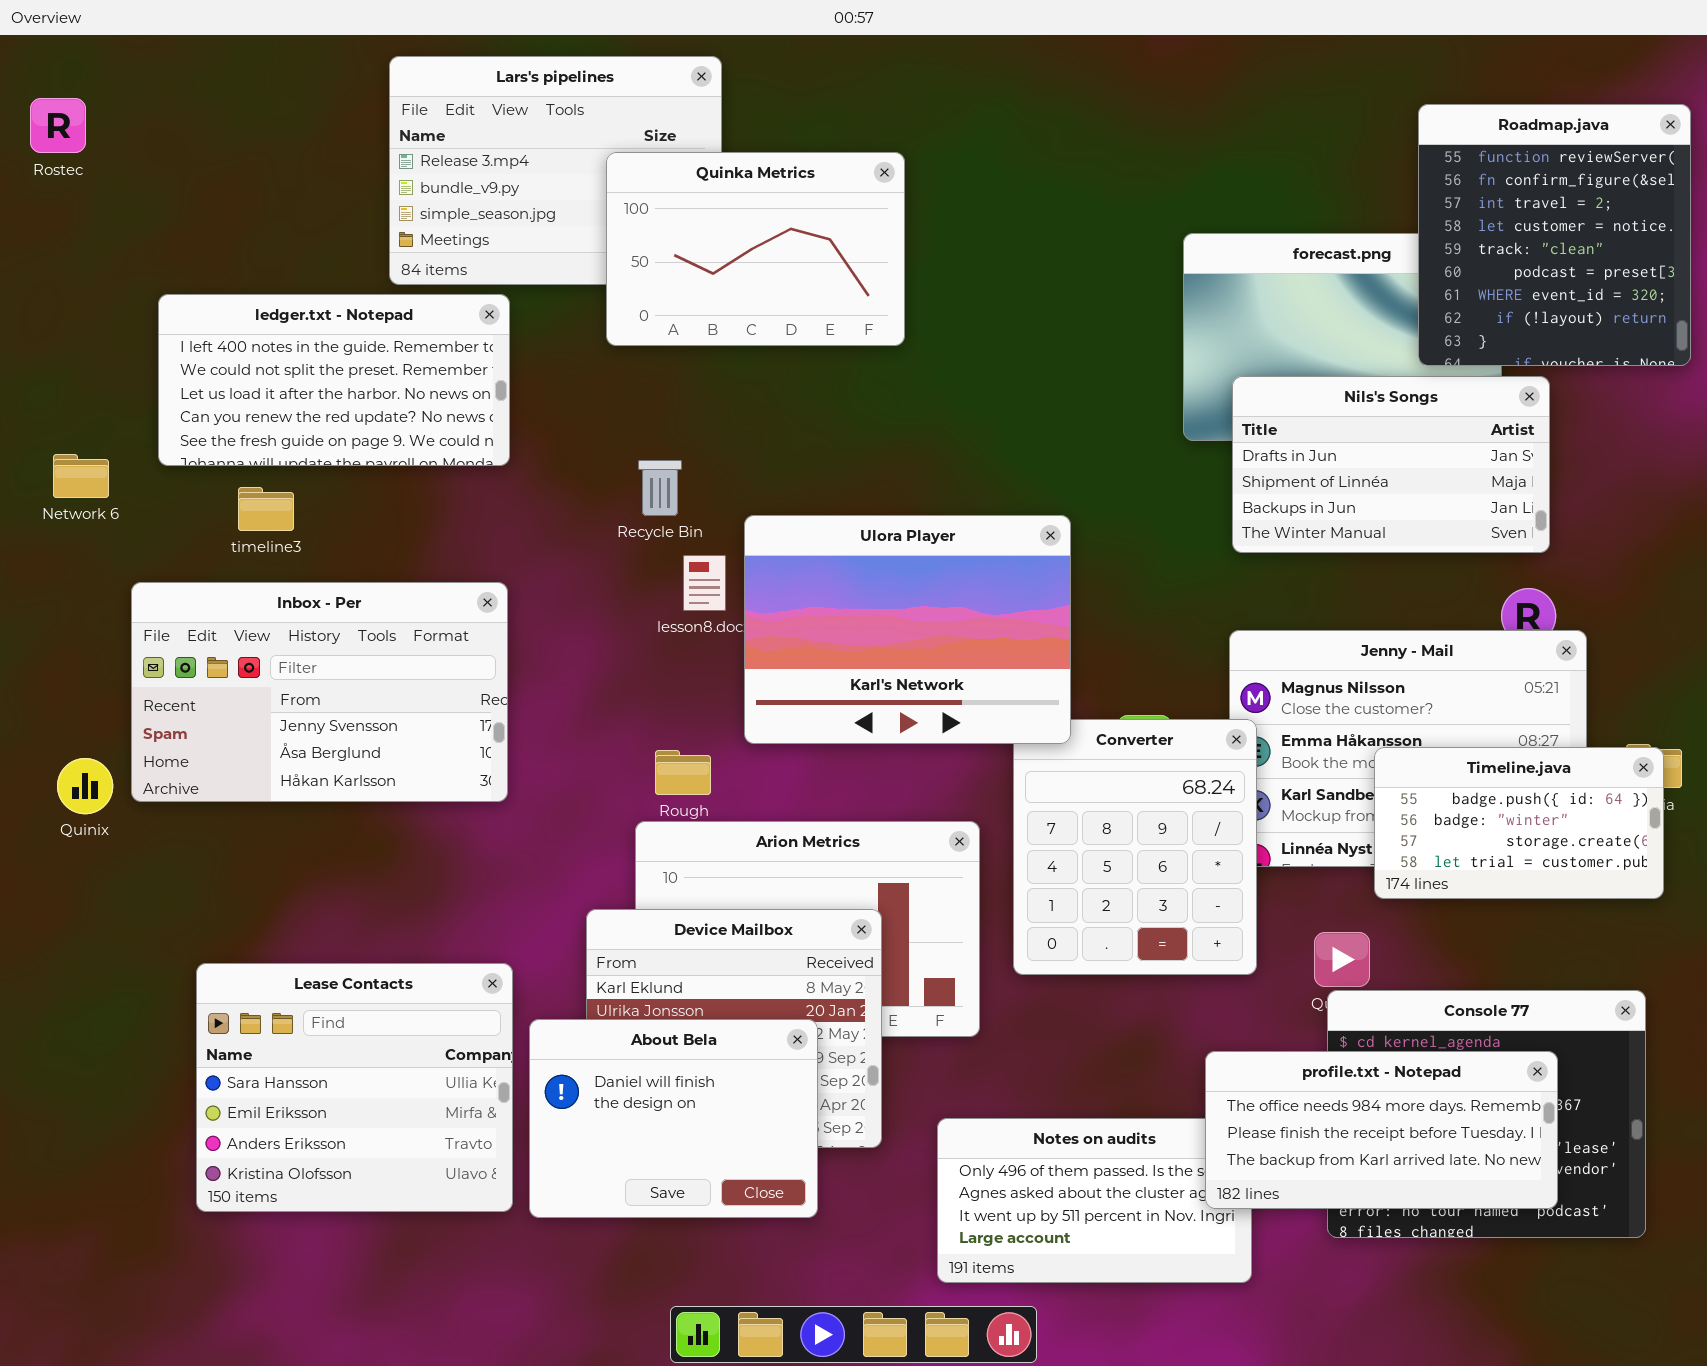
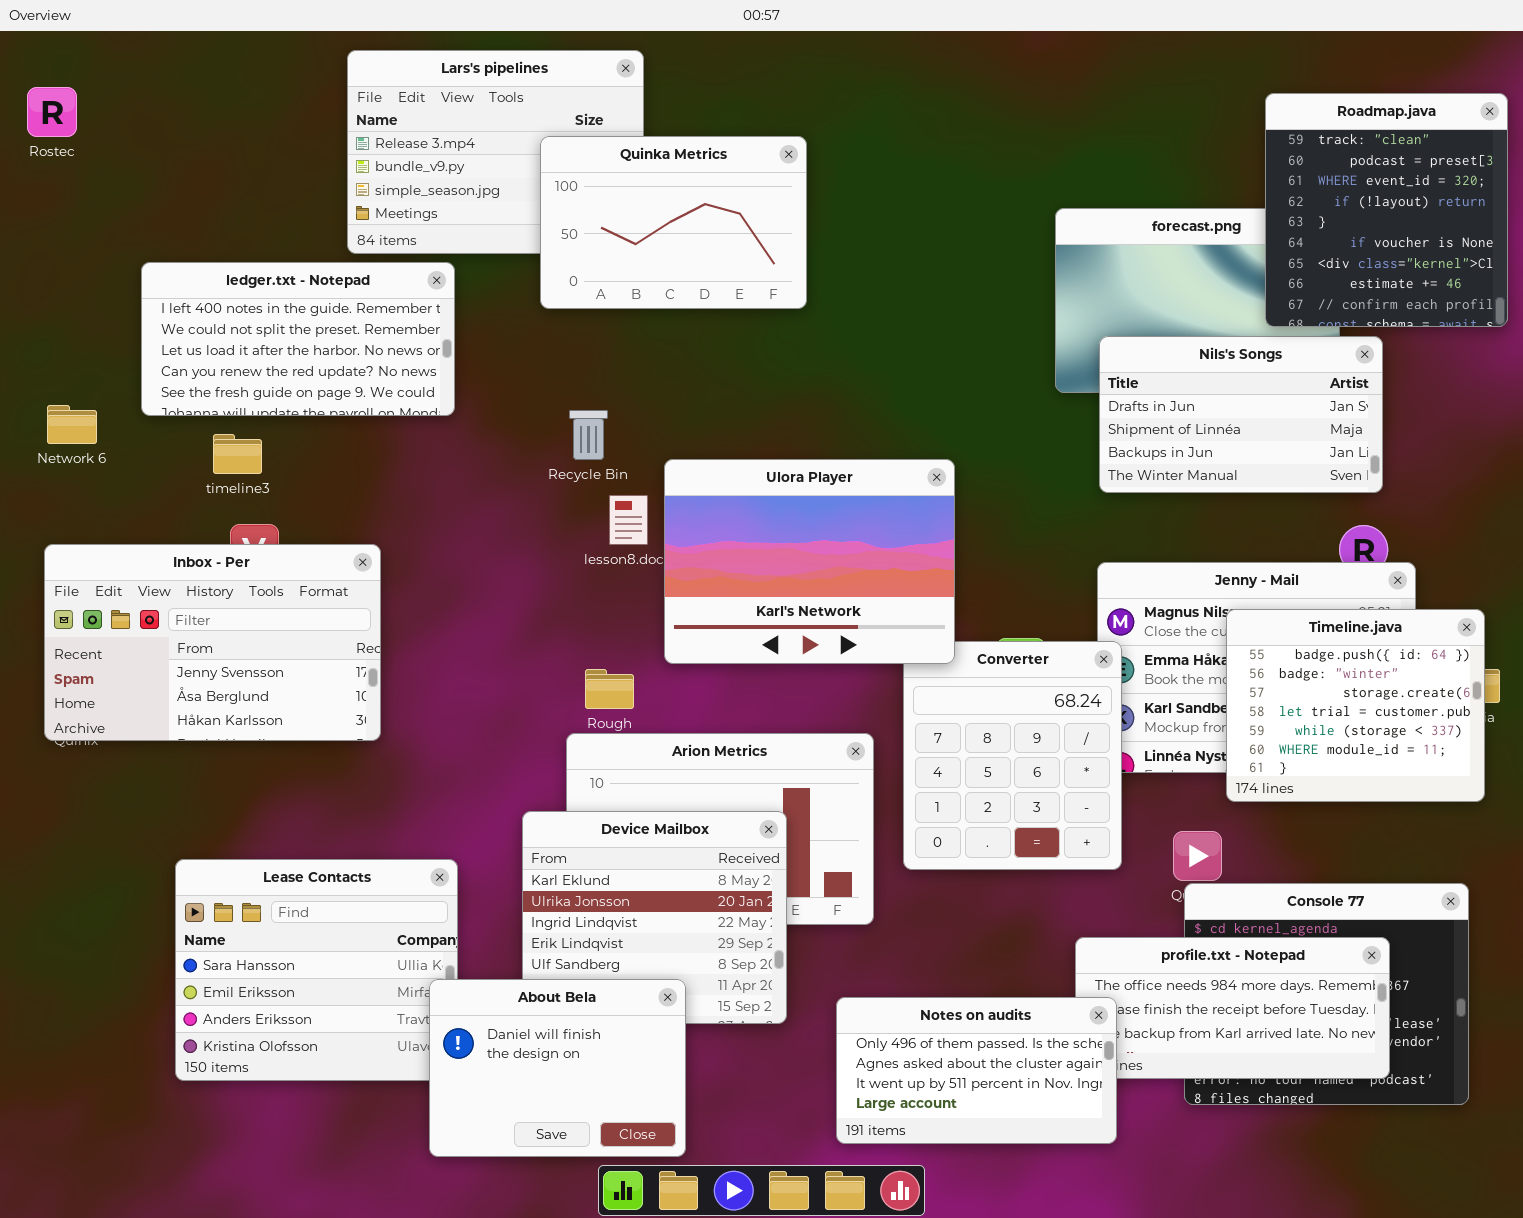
Roadmap.java: [1418,104,1691,366] -> [1265,93,1508,327], scrolled down 4 rows
Inbox - Per: [131,582,508,802] -> [44,544,381,741], moved
Timeline.java: [1374,747,1664,899] -> [1226,609,1485,802], resized
About Bela: [529,1019,818,1218] -> [429,979,686,1157], moved
Notes on audits: [937,1118,1252,1283] -> [836,997,1117,1144], raised

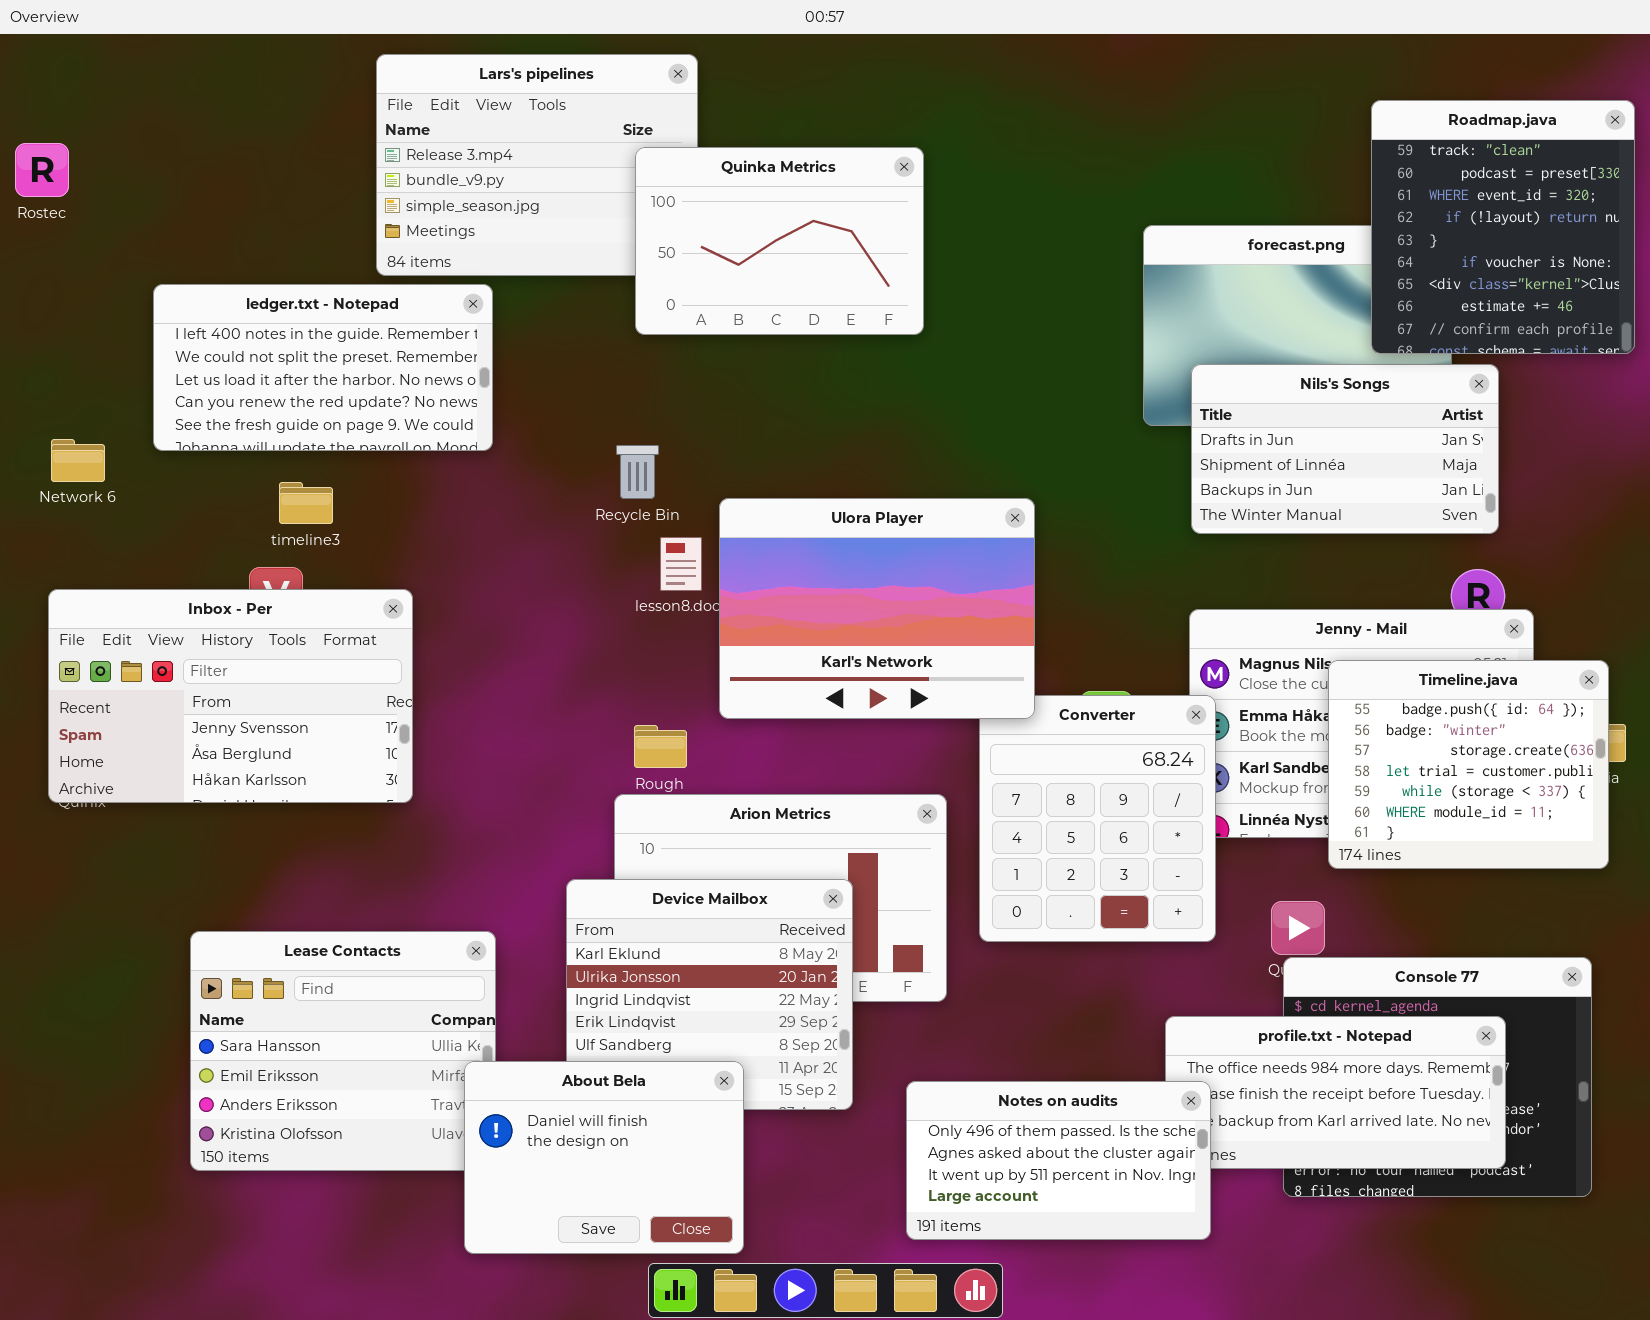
Rostec: [27,87,77,137] -> [15,143,69,197], moved
Quinka Metrics: [540,136,807,309] -> [635,147,924,335], moved
timeline3: [213,434,262,474] -> [279,482,333,524], moved

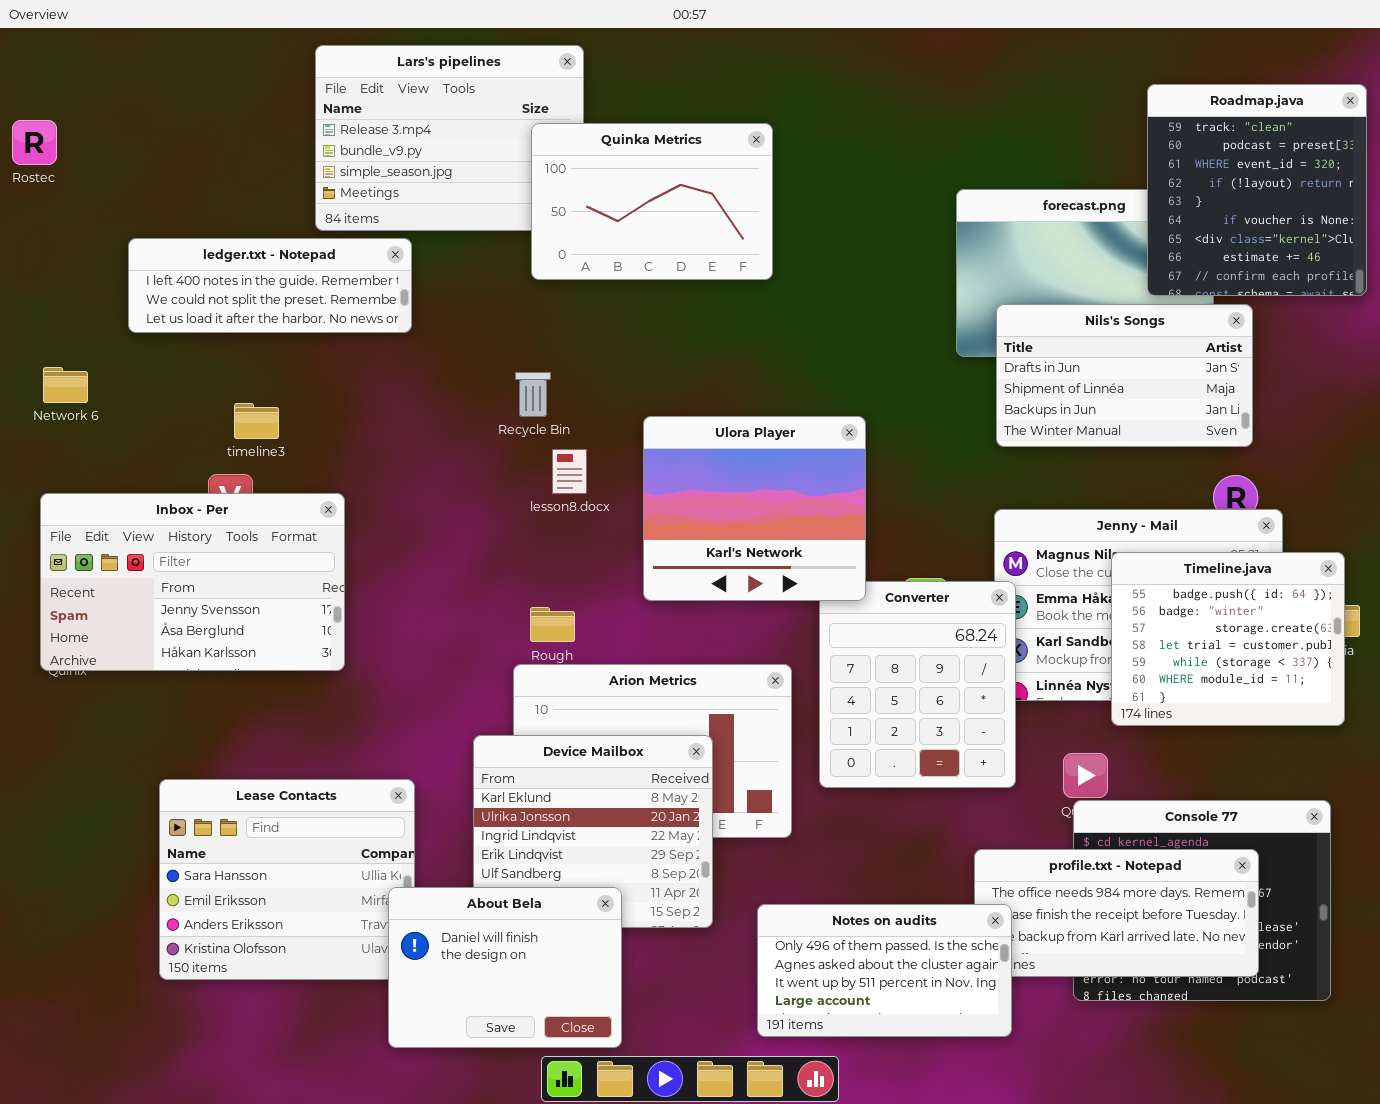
ledger.txt - Notepad: [153,284,493,451] -> [128,238,412,333], resized
Ulora Player: [719,498,1035,719] -> [643,416,866,601], resized

